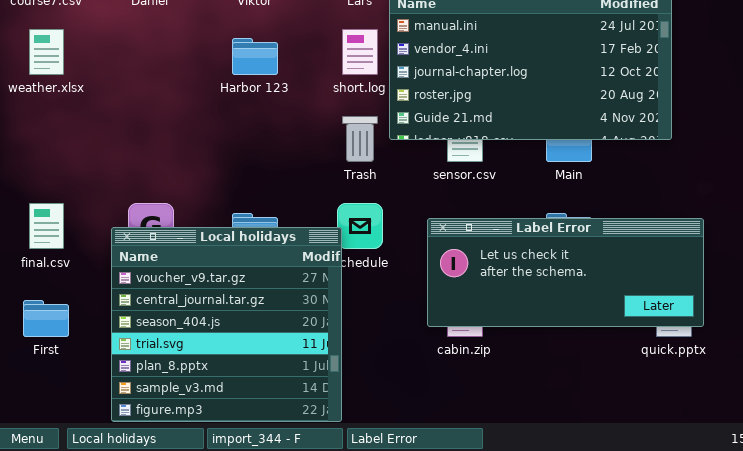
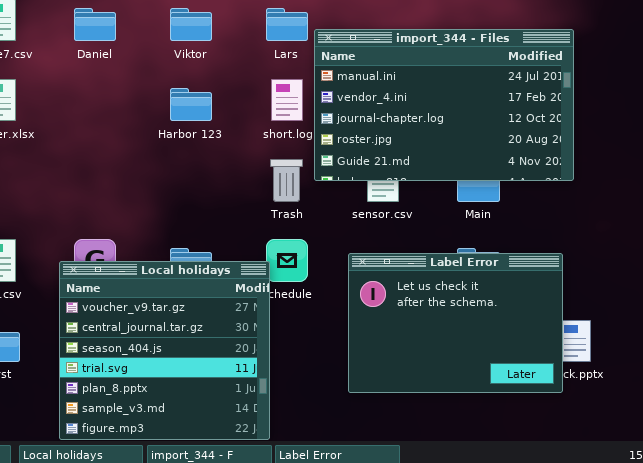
Label Error: [427,218,704,327] -> [348,253,563,393], resized

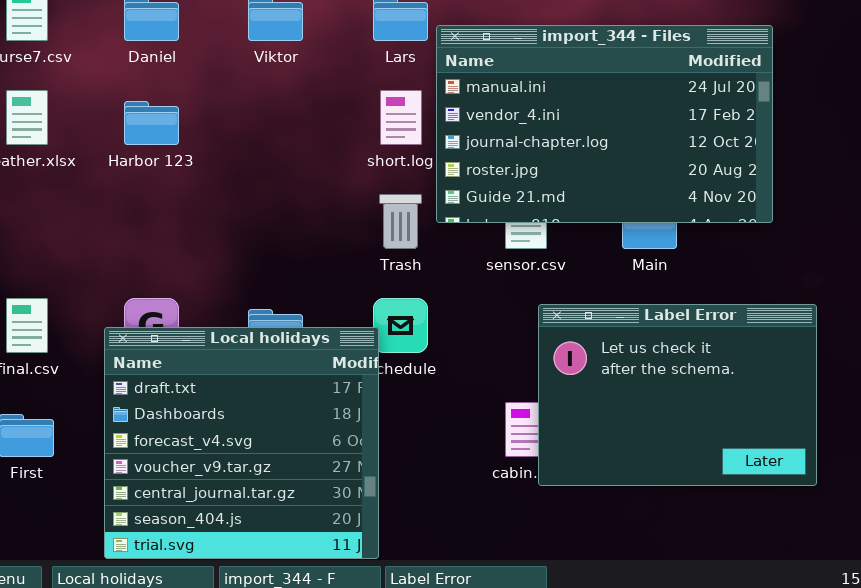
Harbor 123: [170,88,212,121] -> [124,101,179,145], moved
Label Error: [348,253,563,393] -> [538,304,817,486], moved
Local holidays: [59,261,270,440] -> [104,327,379,559], scrolled up 3 rows

